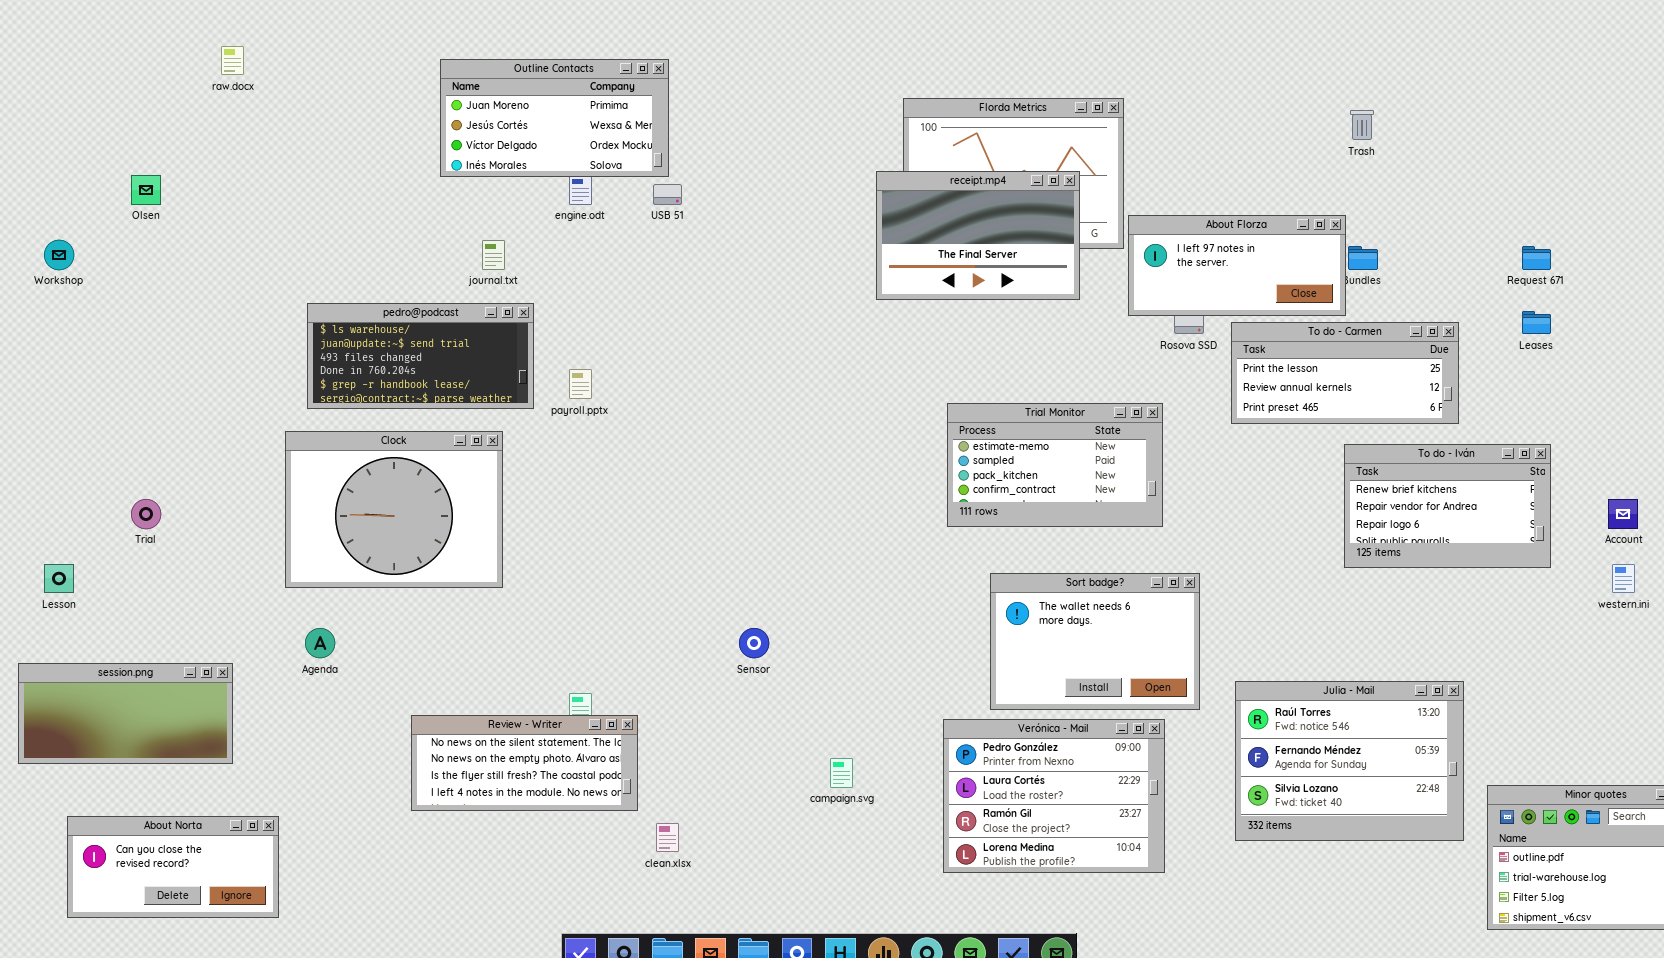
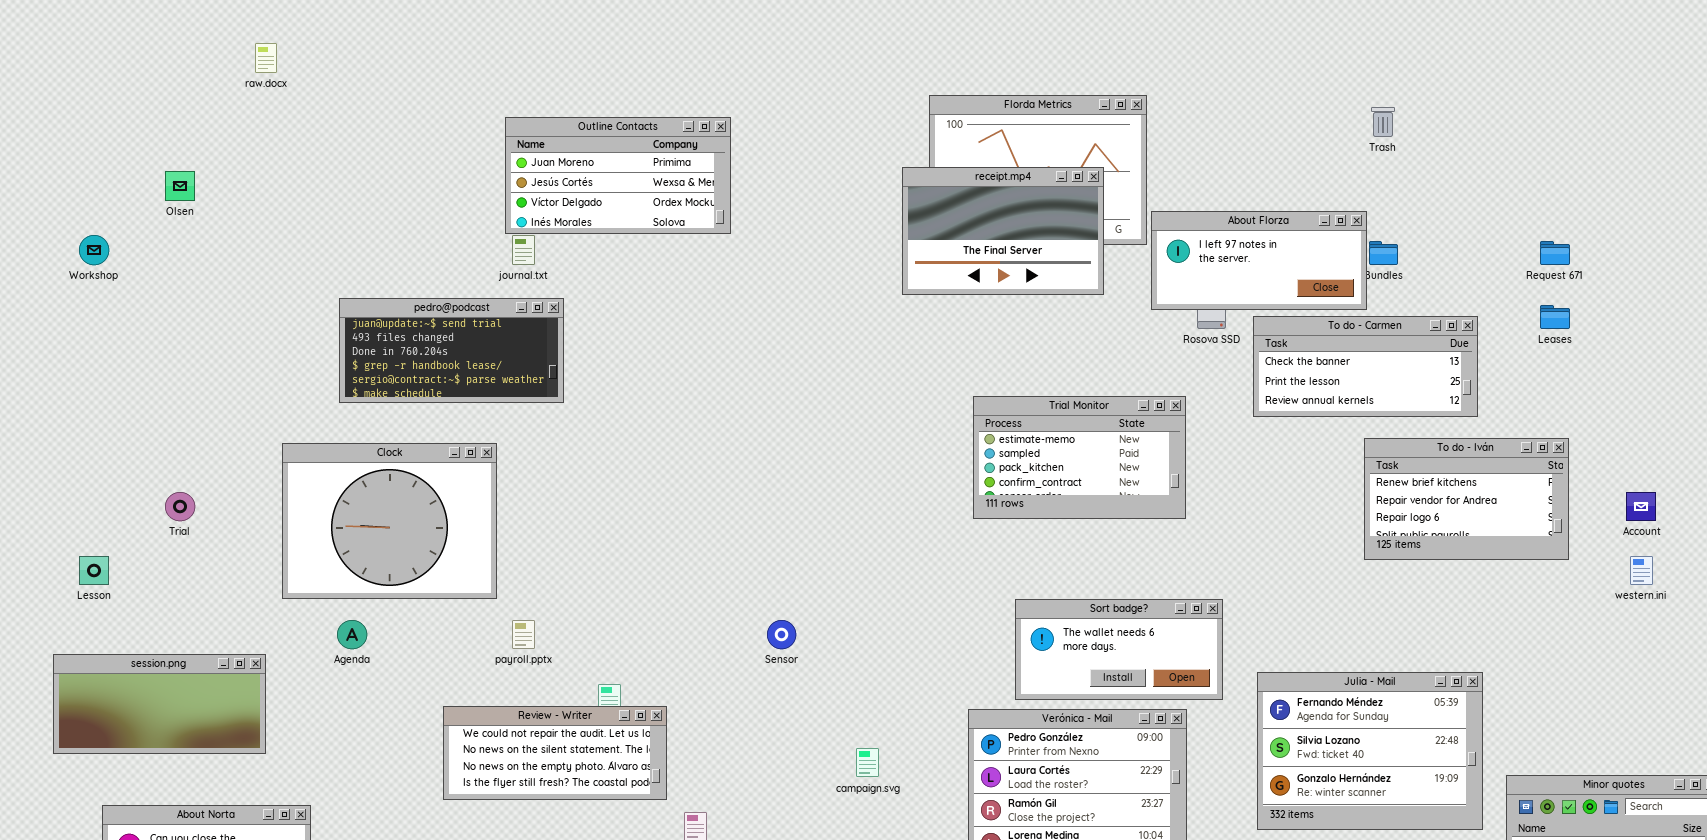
Outline Contacts: [440,59,669,177] -> [505,117,731,234], moved
pedro@podcast: [307,303,534,409] -> [339,298,564,403], scrolled down 1 row
To do - Carmen: [1231,322,1459,424] -> [1253,316,1478,417], scrolled up 1 row
payroll.pptx: [569,369,592,399] -> [512,620,535,649], moved
Clock: [285,431,503,588] -> [282,443,497,599], moved
Sort badge?: [990,573,1200,710] -> [1015,599,1223,700], resized
Julia - Mail: [1235,681,1464,841] -> [1257,672,1483,830], scrolled down 1 row
Review - Writer: [411,715,638,811] -> [443,706,667,800], scrolled up 1 row

